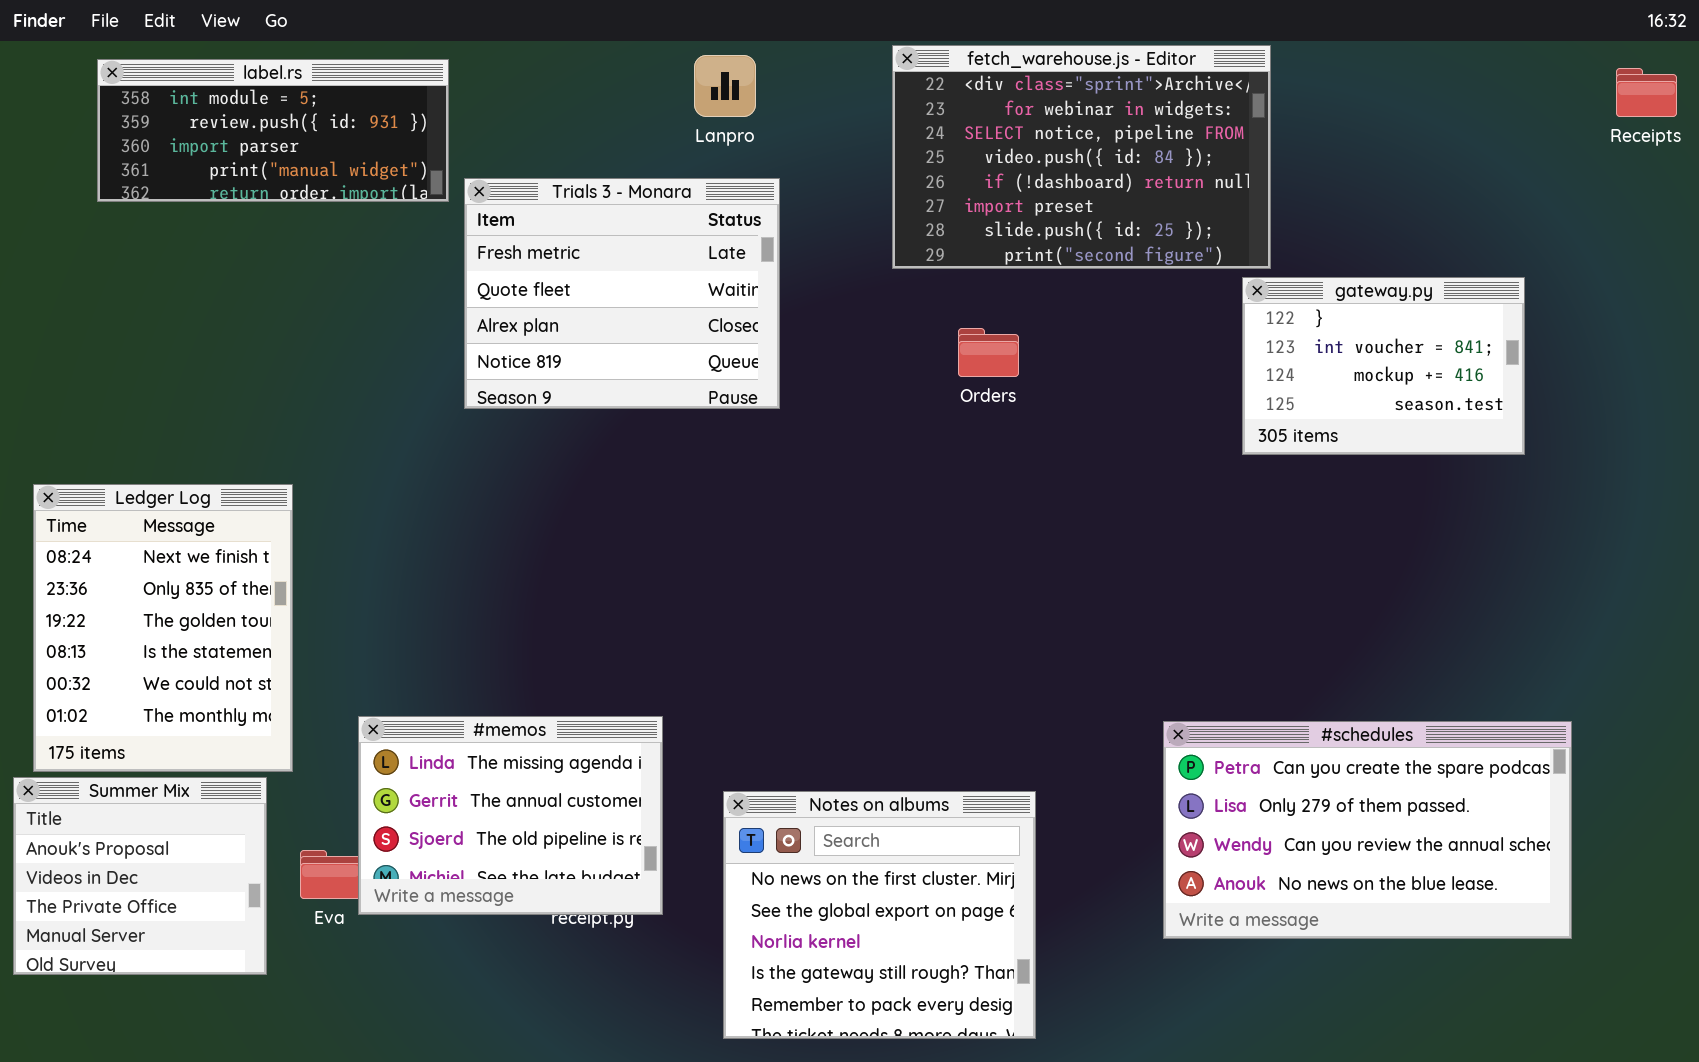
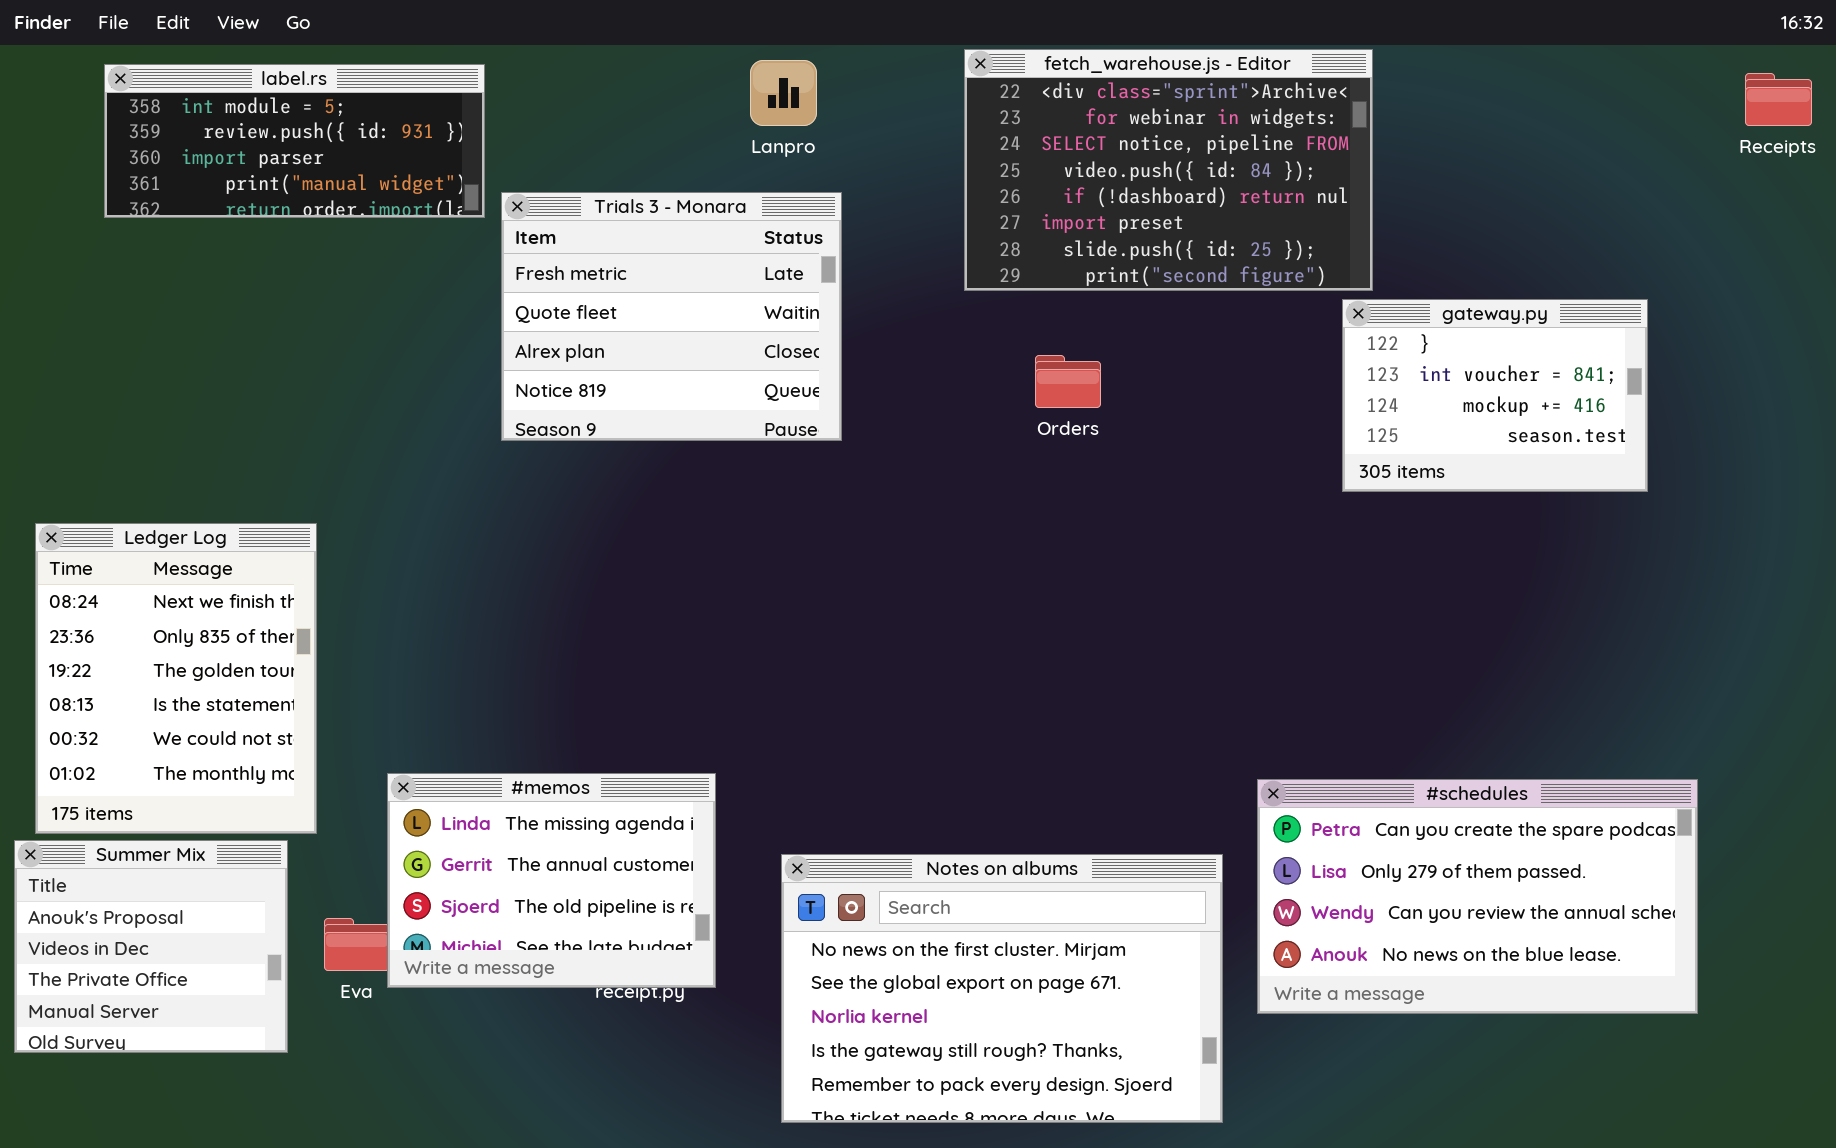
Notes on albums: [723,791,1036,1039] -> [781,854,1223,1123], resized

